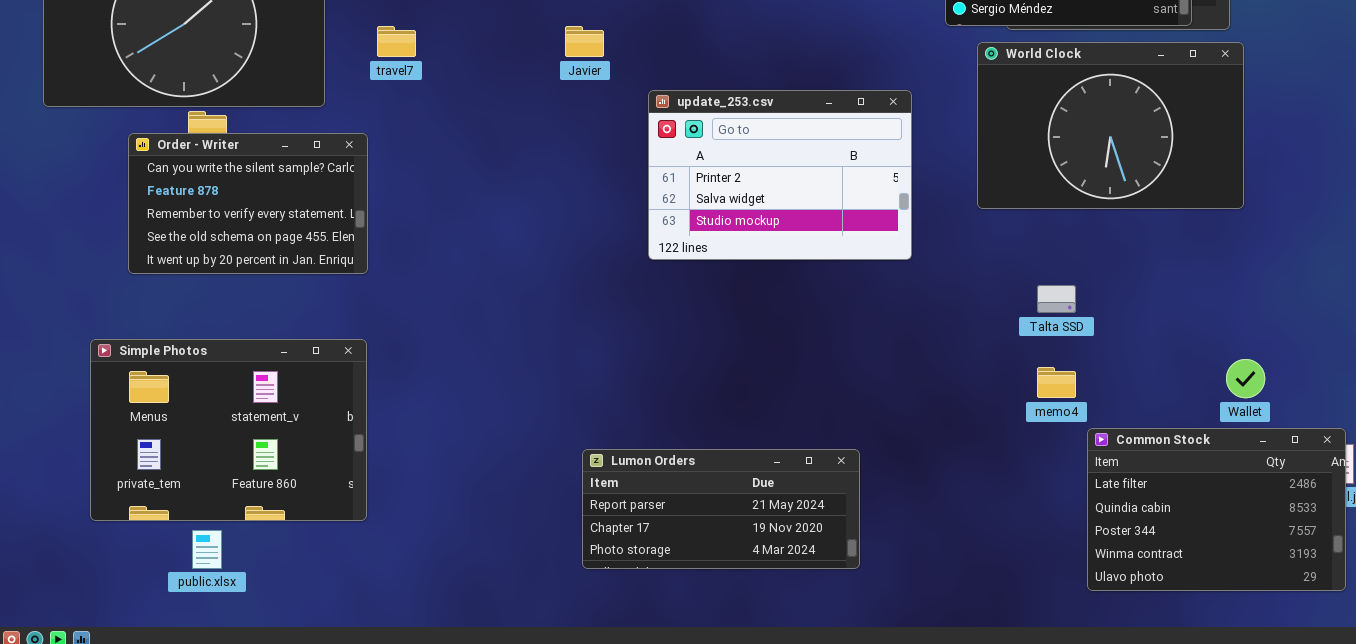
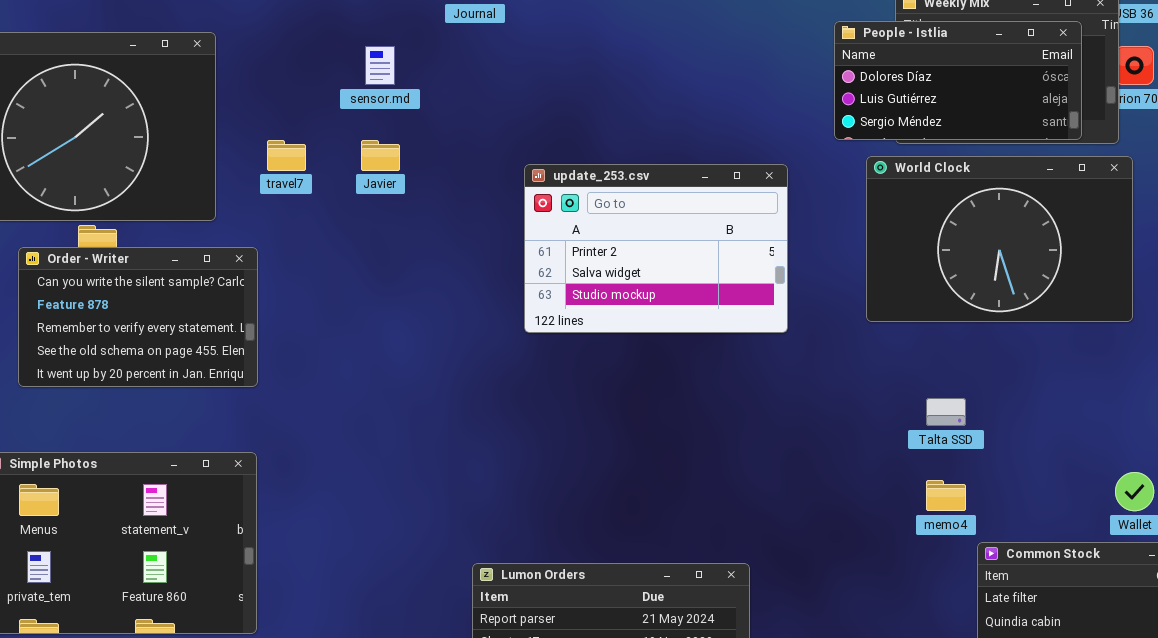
Javier: [565,26,604,57] -> [361,140,400,171], moved
update_253.csv: [648,90,912,260] -> [524,164,788,333], moved

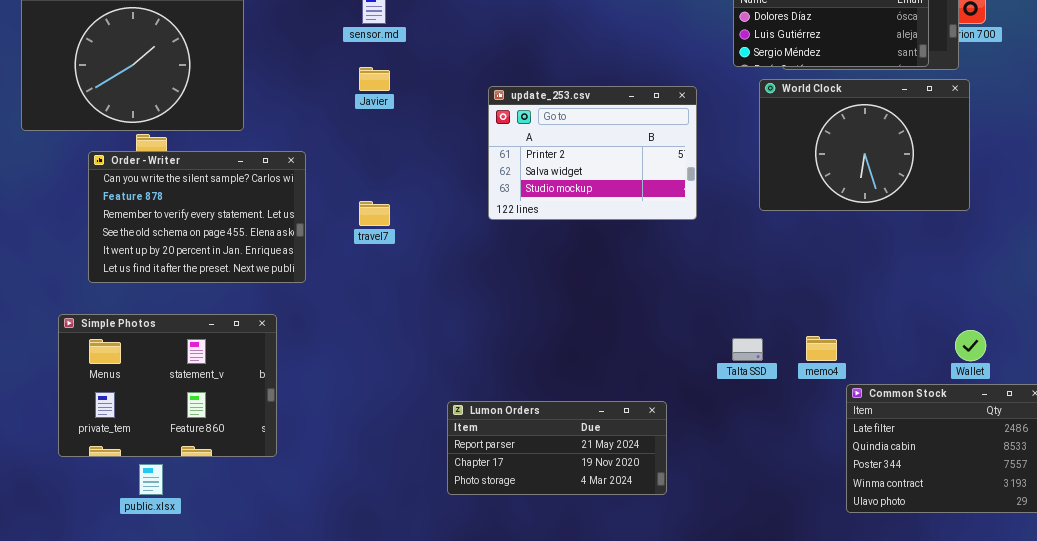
travel7: [267,140,306,171] -> [359,201,390,226], moved
Order - Writer: [18,247,258,387] -> [88,151,306,283], resized
Talta SSD: [926,398,966,426] -> [732,338,763,361], moved

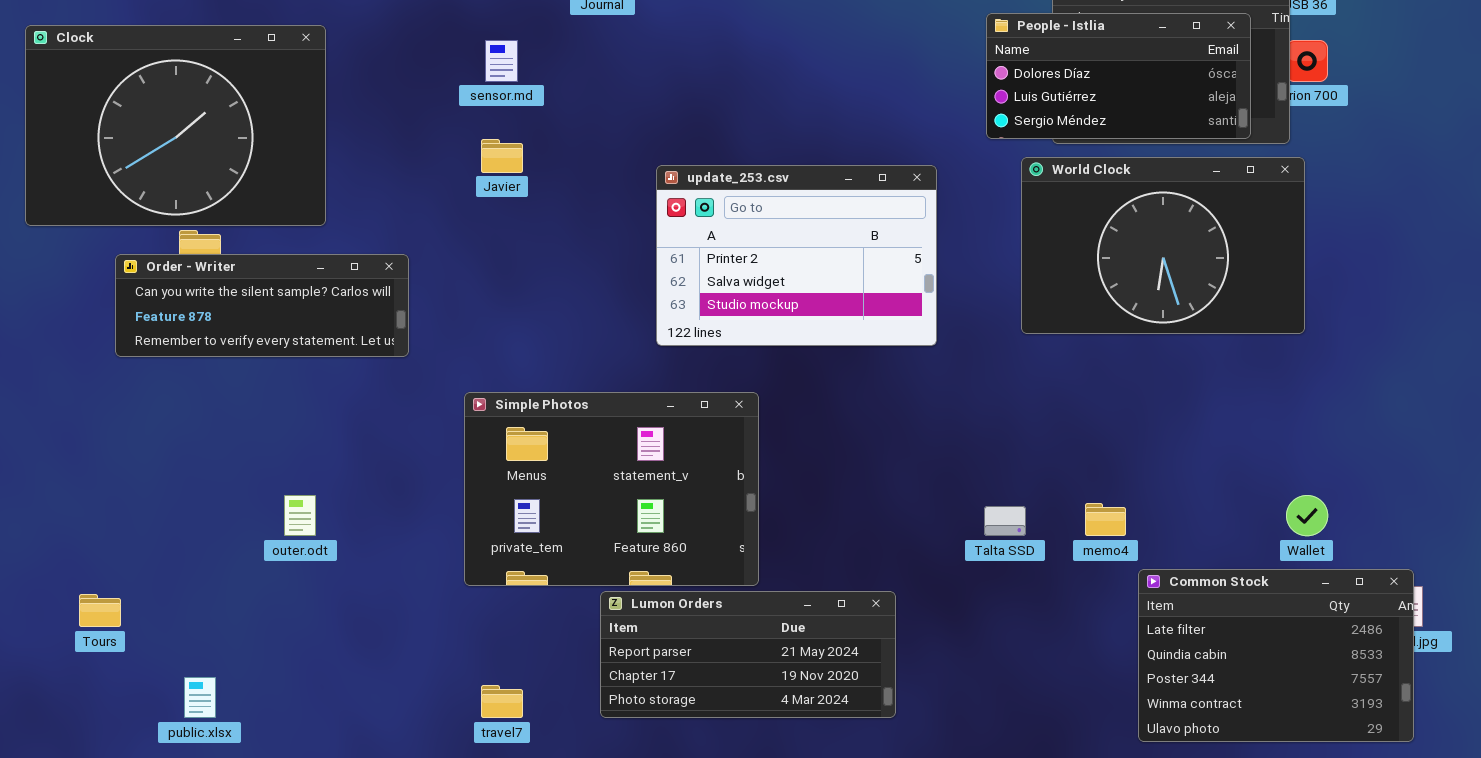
Order - Writer: [88,151,306,283] -> [115,254,409,357], resized
travel7: [359,201,390,226] -> [481,685,523,718], moved
Simple Photos: [58,314,277,457] -> [464,392,759,586], moved

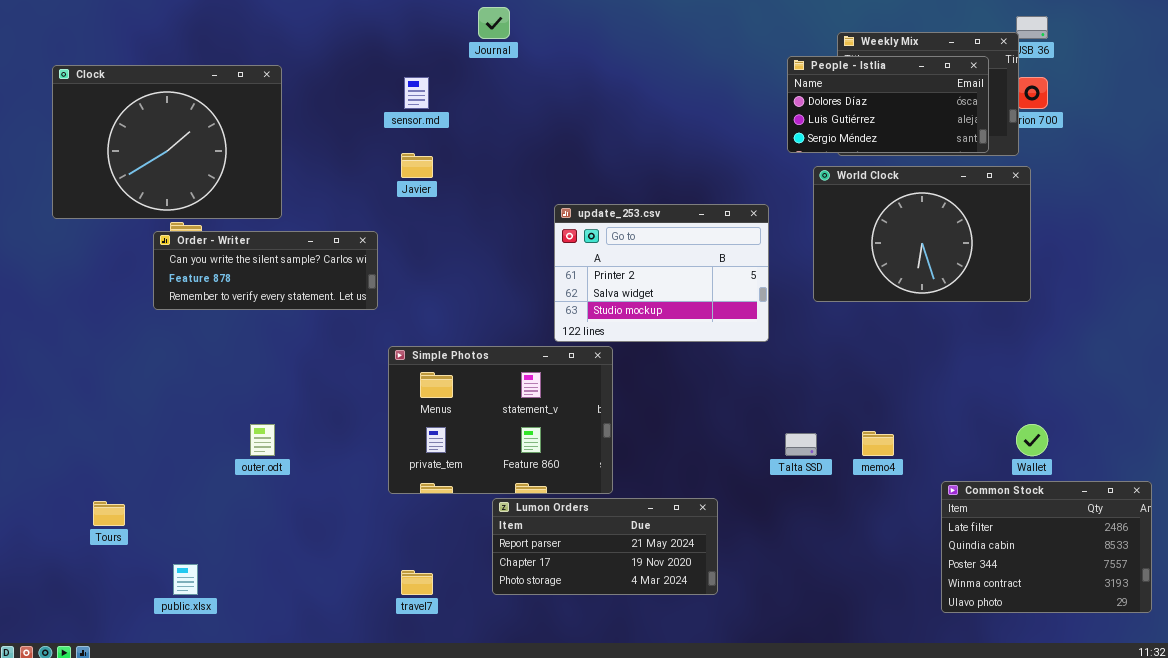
update_253.csv: [656,165,937,346] -> [554,204,769,342], moved
Order - Writer: [115,254,409,357] -> [153,231,378,310], moved
Common Stock: [1138,569,1414,742] -> [941,481,1152,613], moved

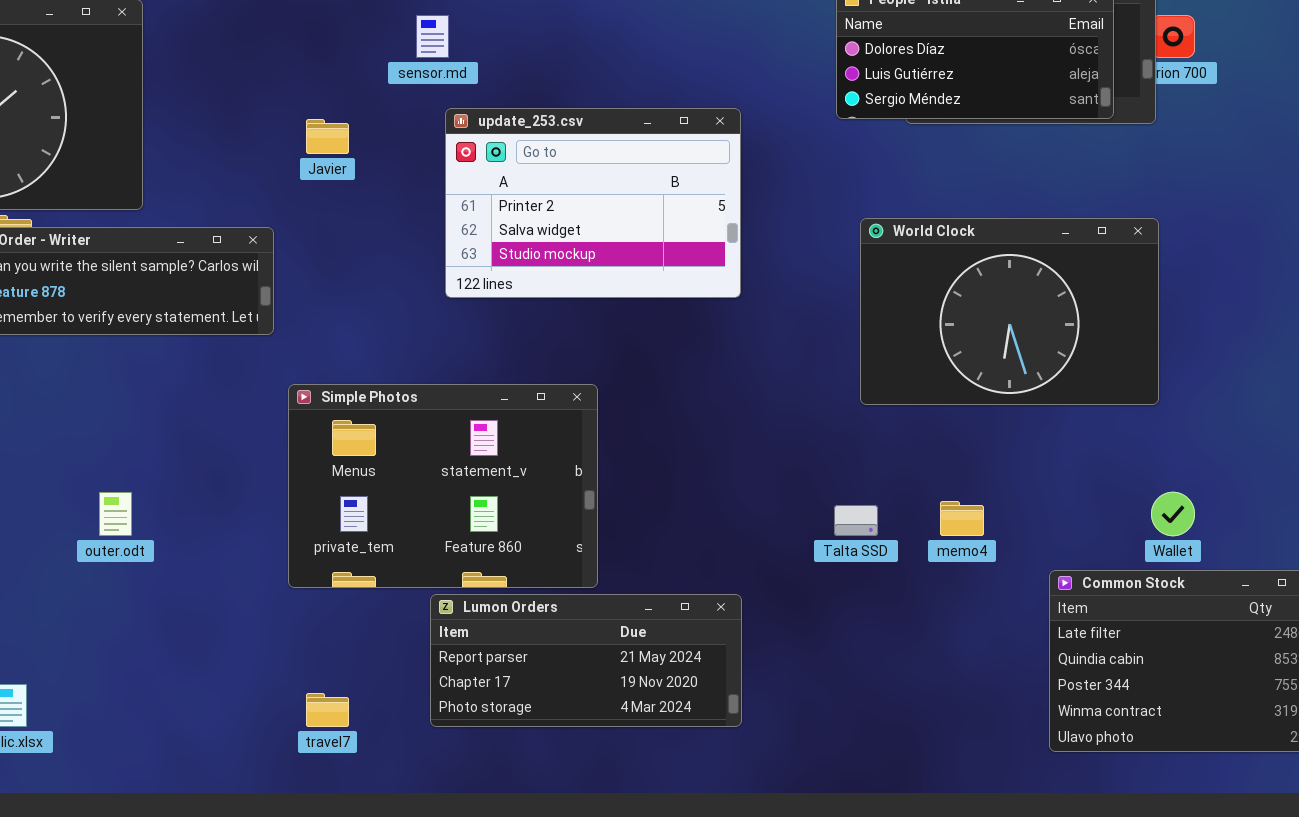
sensor.md: [404,77,429,109] -> [416,15,449,58], moved
World Clock: [813,166,1031,302] -> [860,218,1159,405], moved
update_253.csv: [554,204,769,342] -> [445,108,741,298], moved

